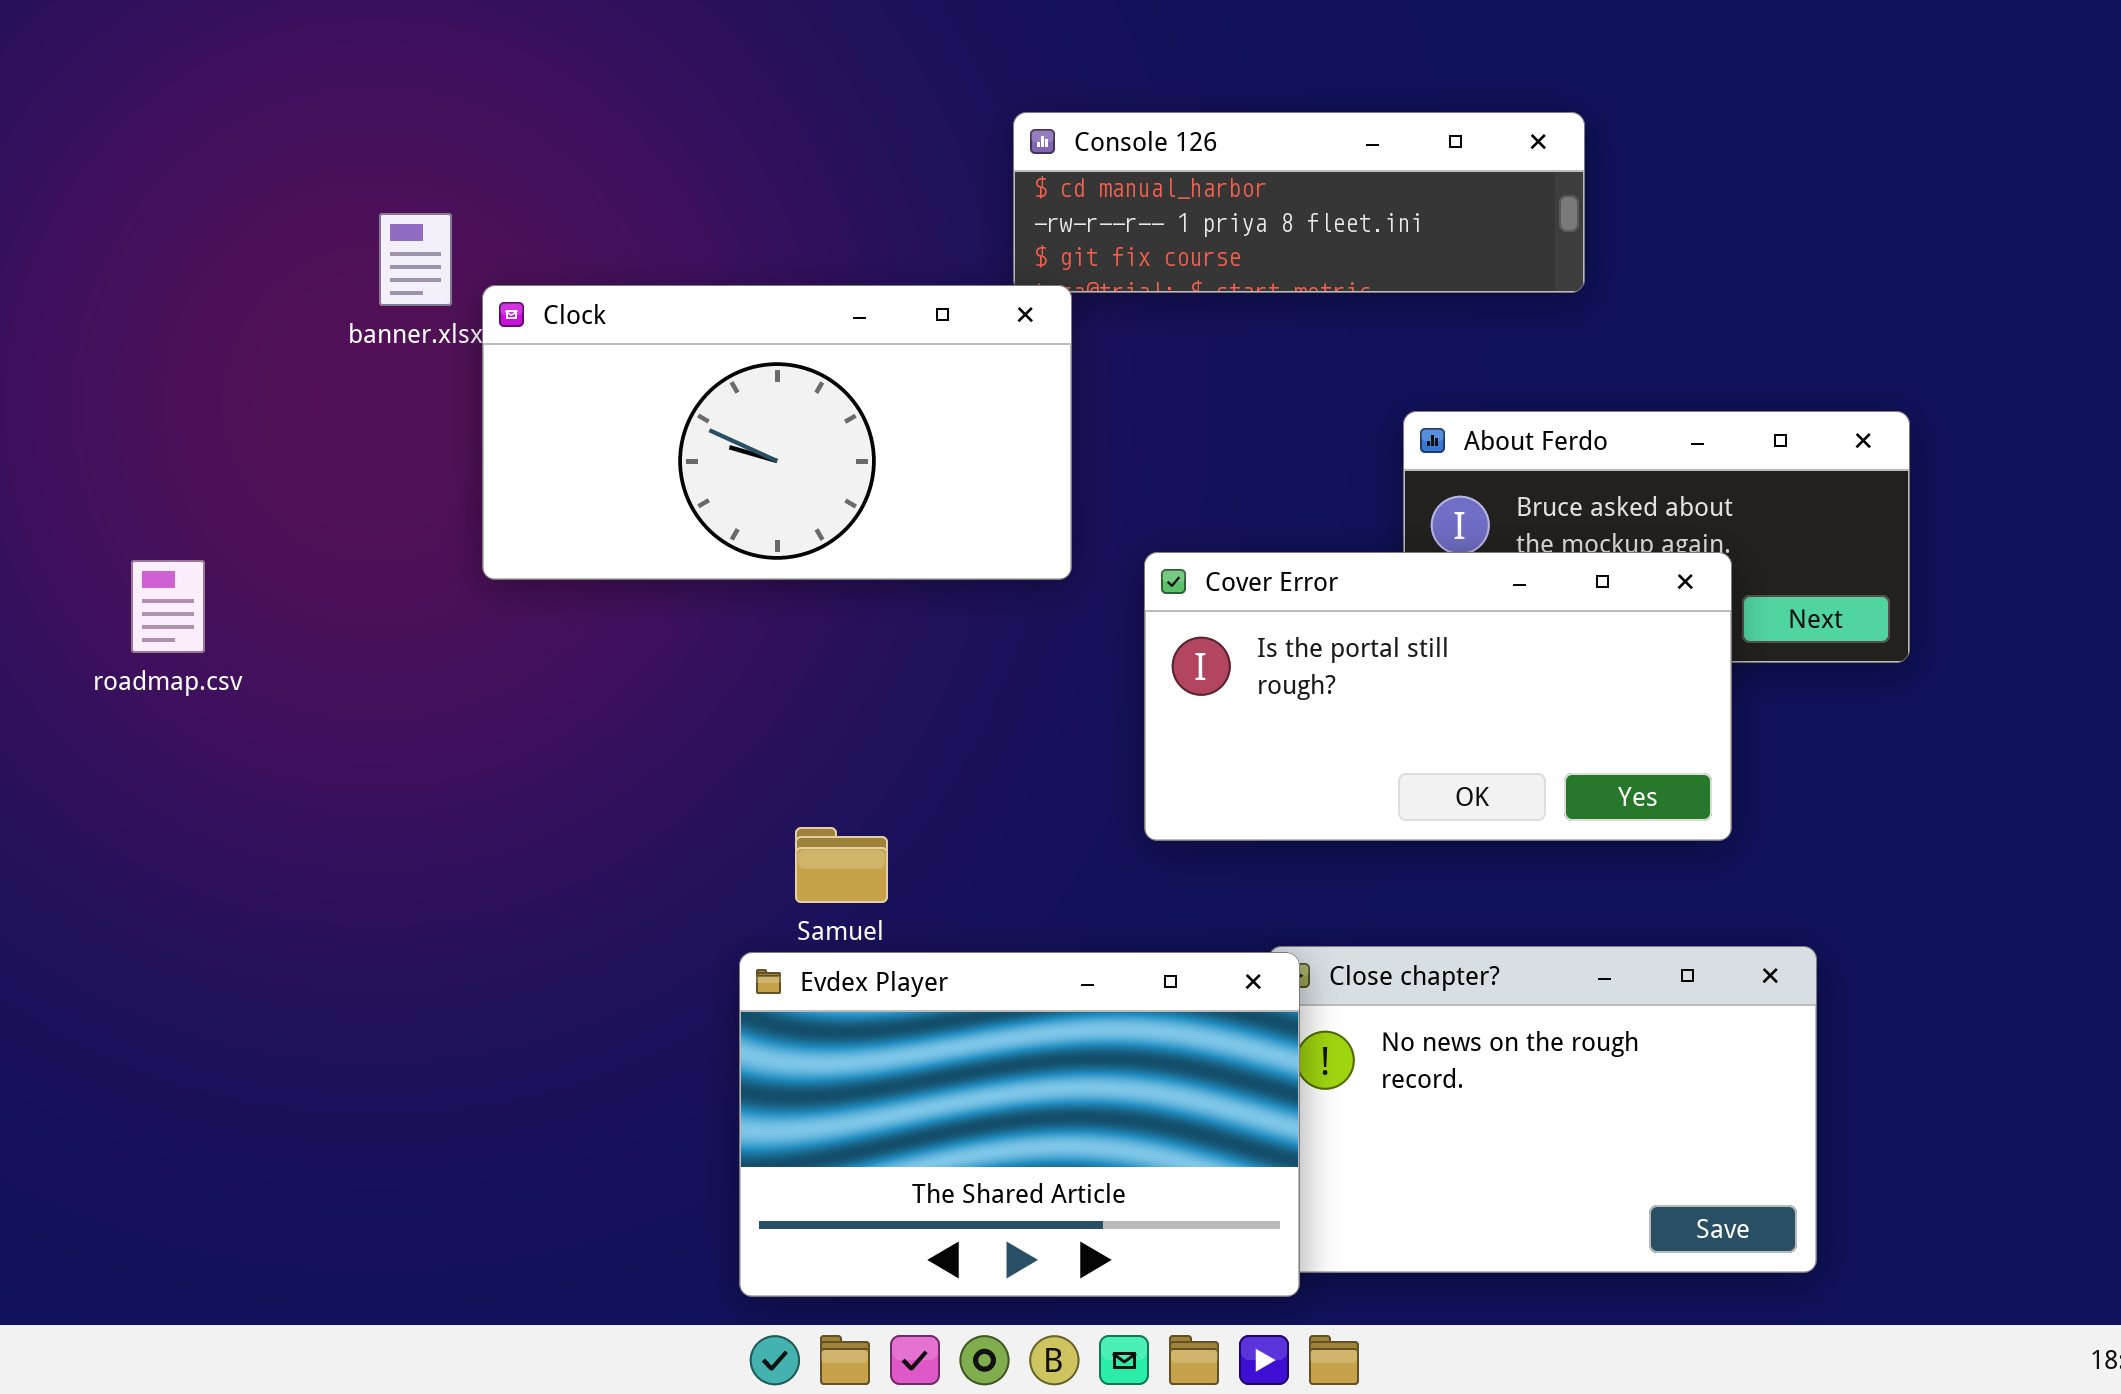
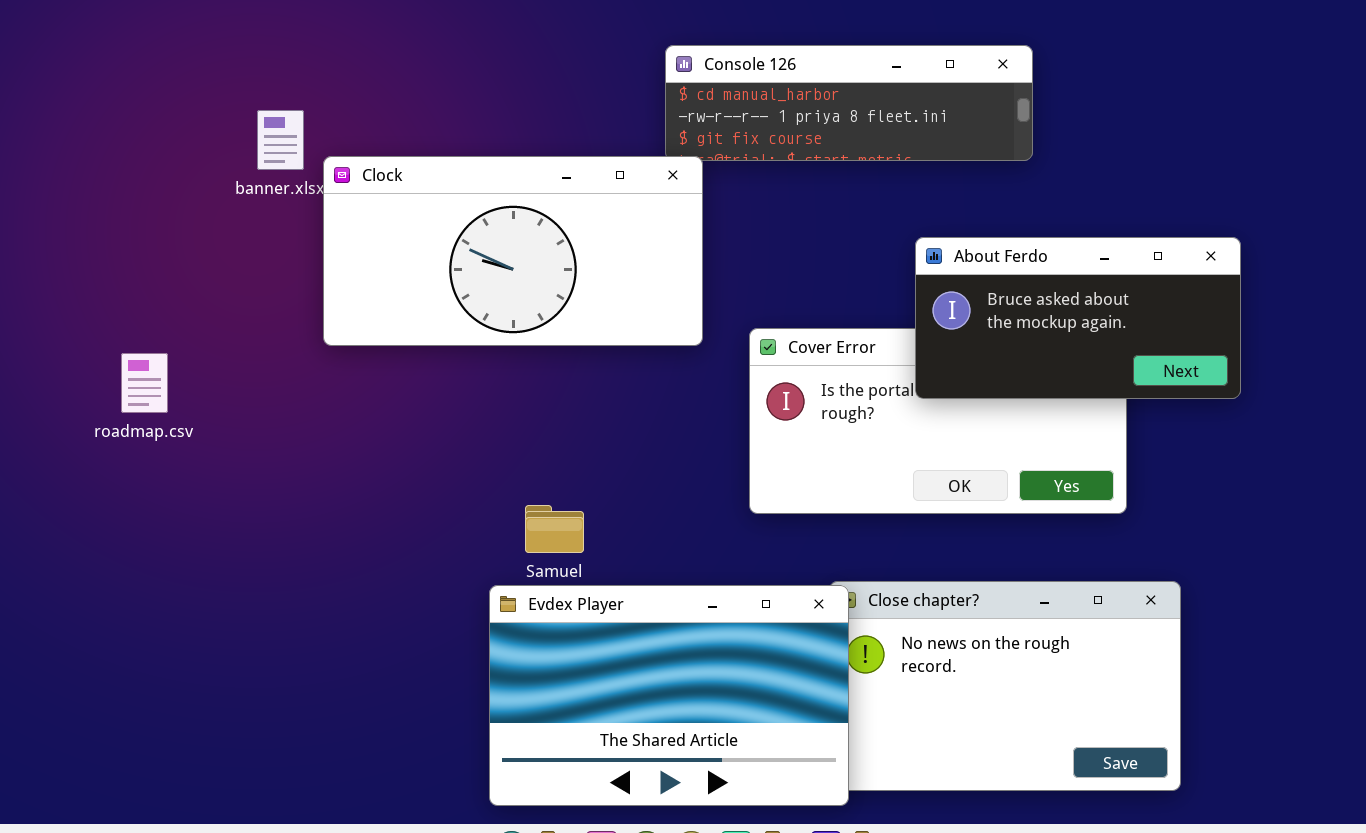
About Ferdo: [1403,411,1910,663] -> [915,237,1241,399], raised
roadmap.csv: [131,560,205,653] -> [121,353,168,413], moved

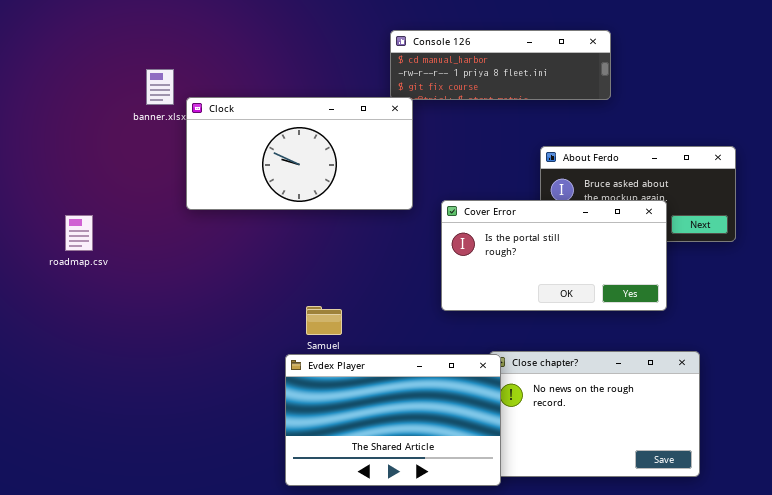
Cover Error: [749,328,1127,514] -> [441,200,667,311], raised

